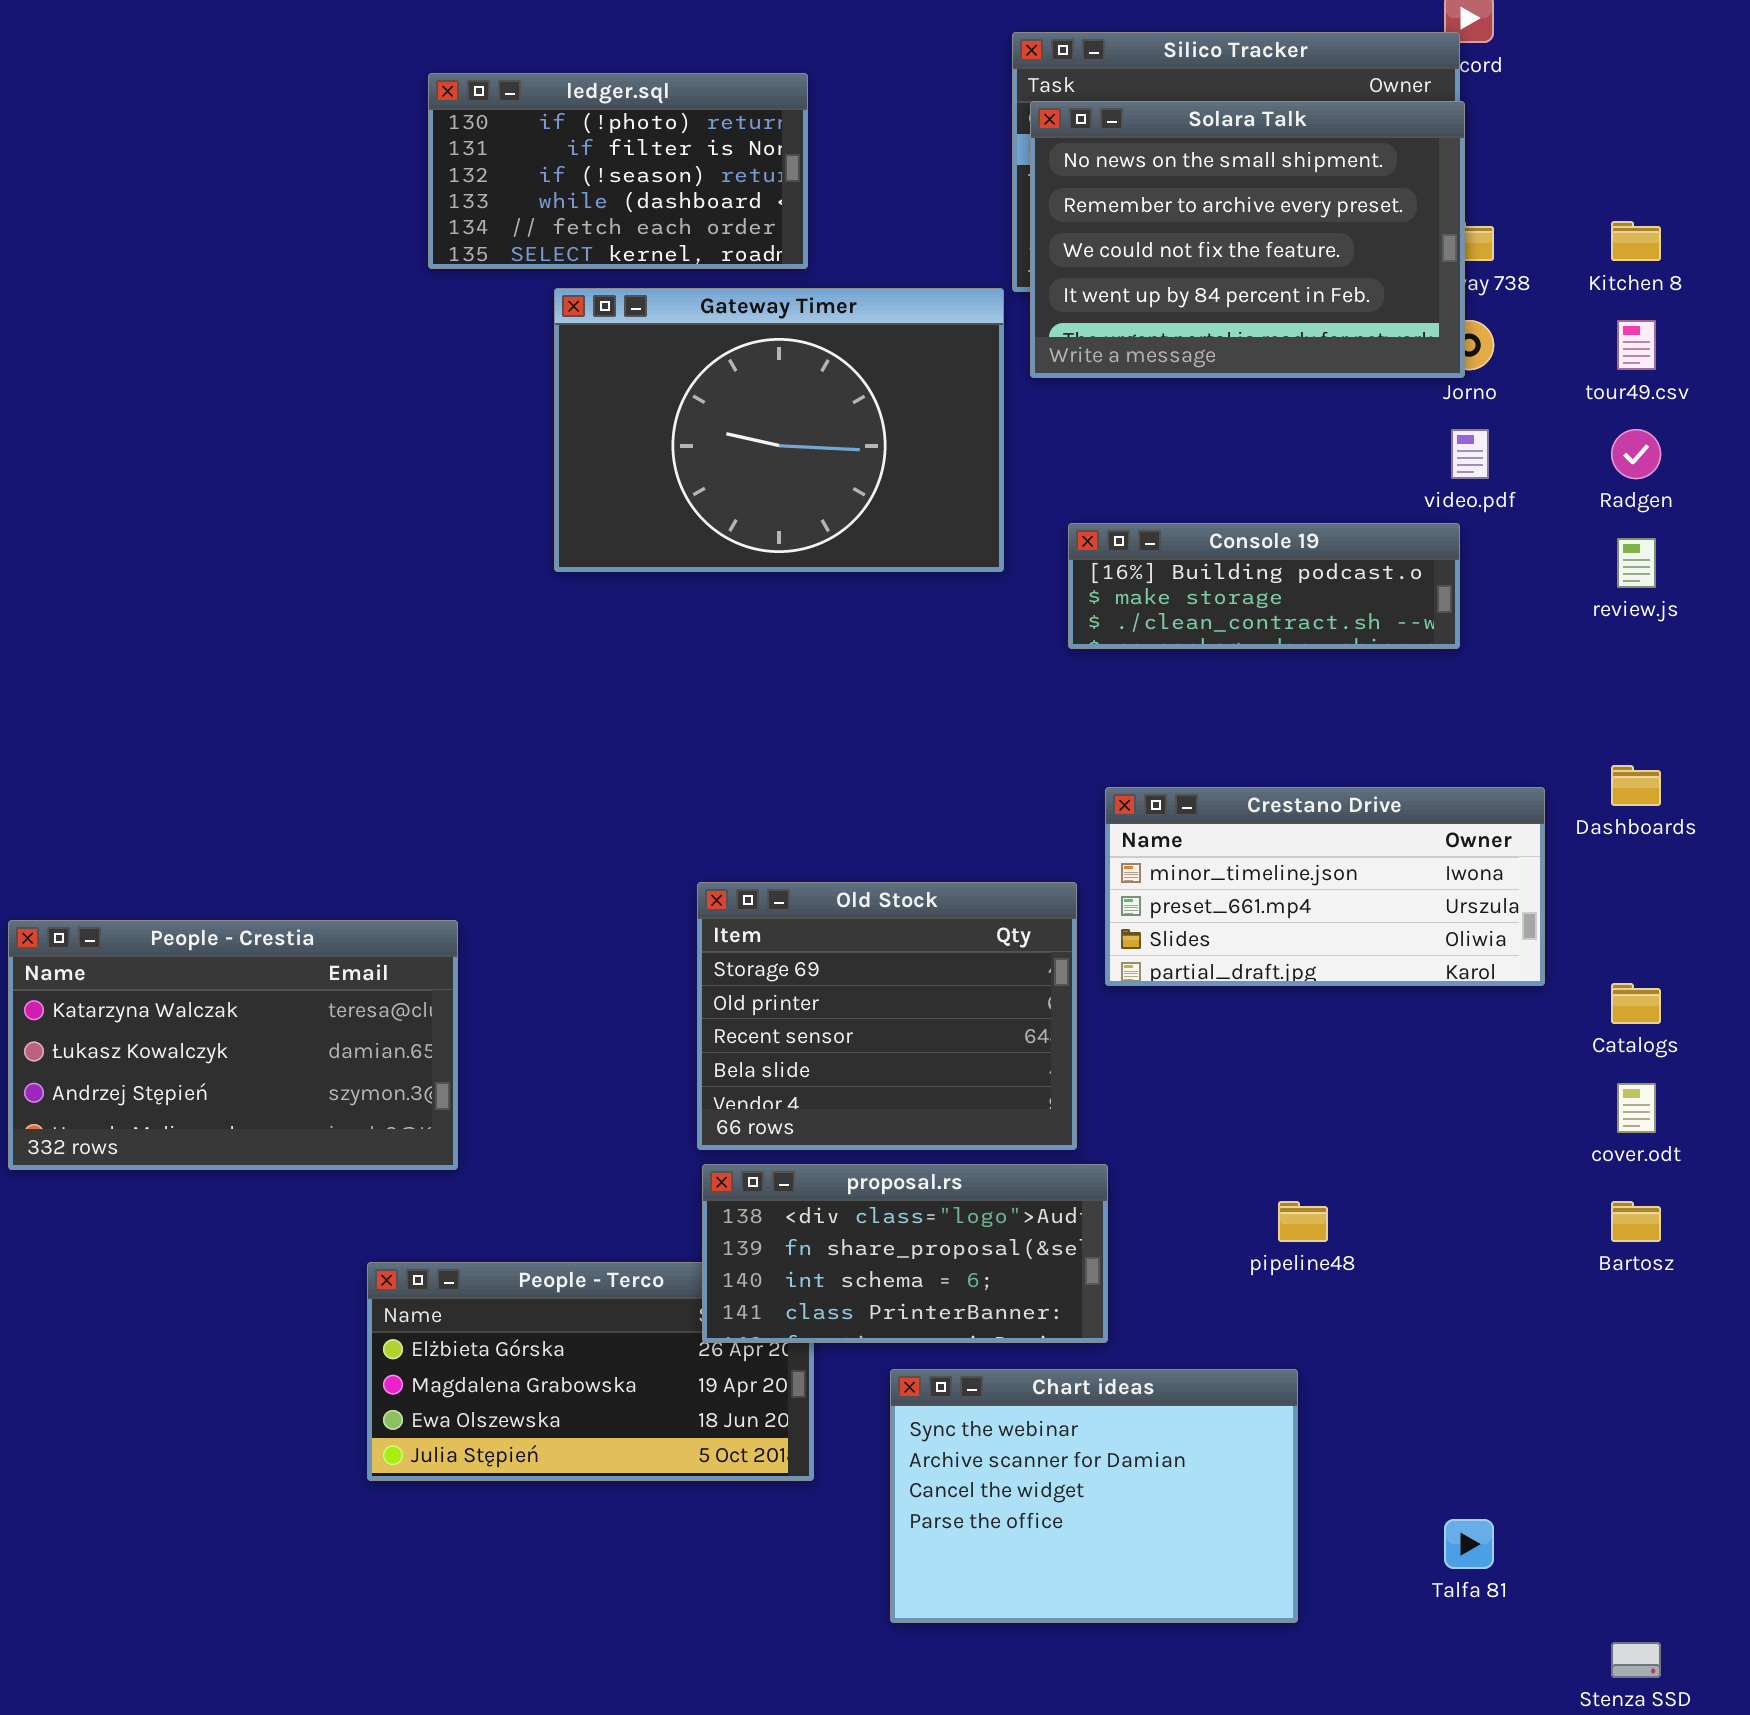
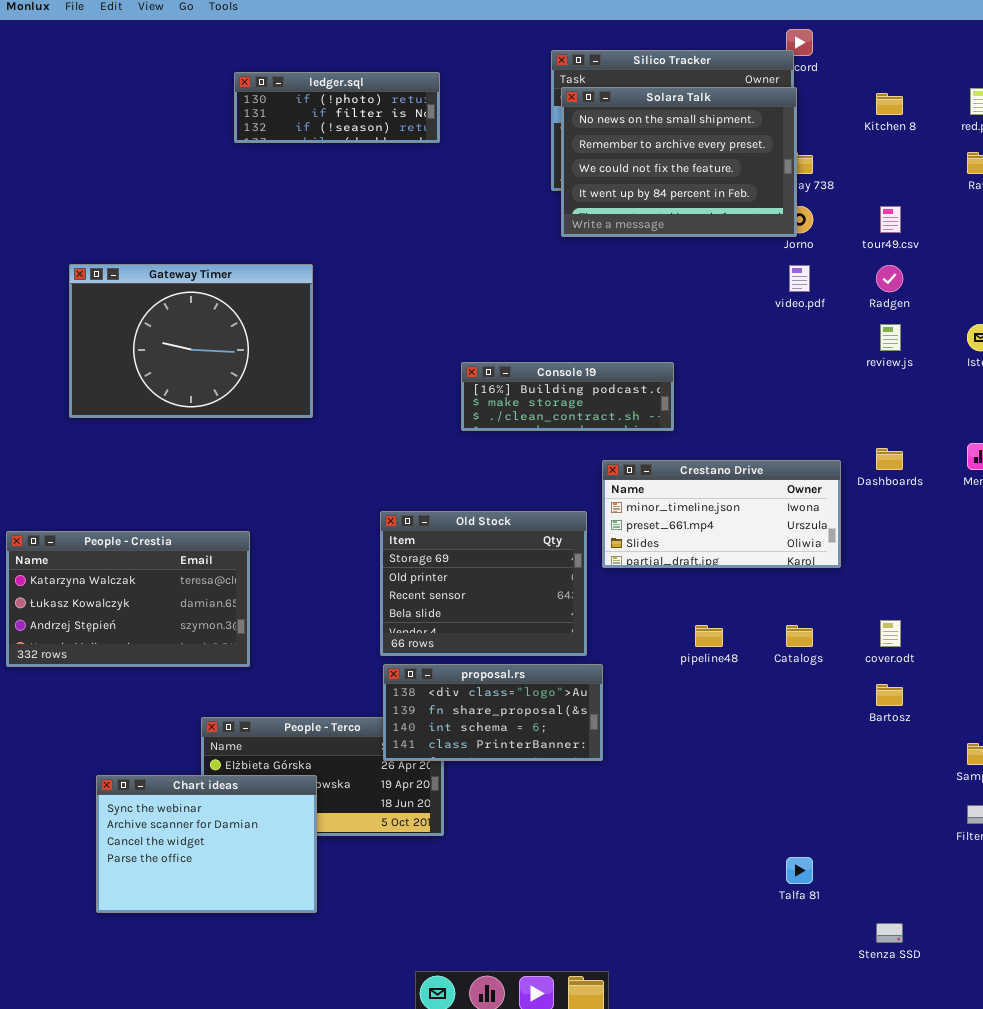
ledger.sql: [428,73,808,269] -> [234,72,440,143], resized
Kitchen 8: [1611,221,1661,261] -> [876,93,903,115], moved
Gateway Timer: [554,288,1004,572] -> [69,264,313,418], moved
Console 19: [1068,523,1460,649] -> [461,362,674,431], moved
Catalogs: [1611,983,1661,1024] -> [786,625,813,647], moved
pipeline48: [1278,1201,1328,1242] -> [695,625,723,647], moved
Chart ideas: [890,1369,1298,1623] -> [96,775,317,913], moved

